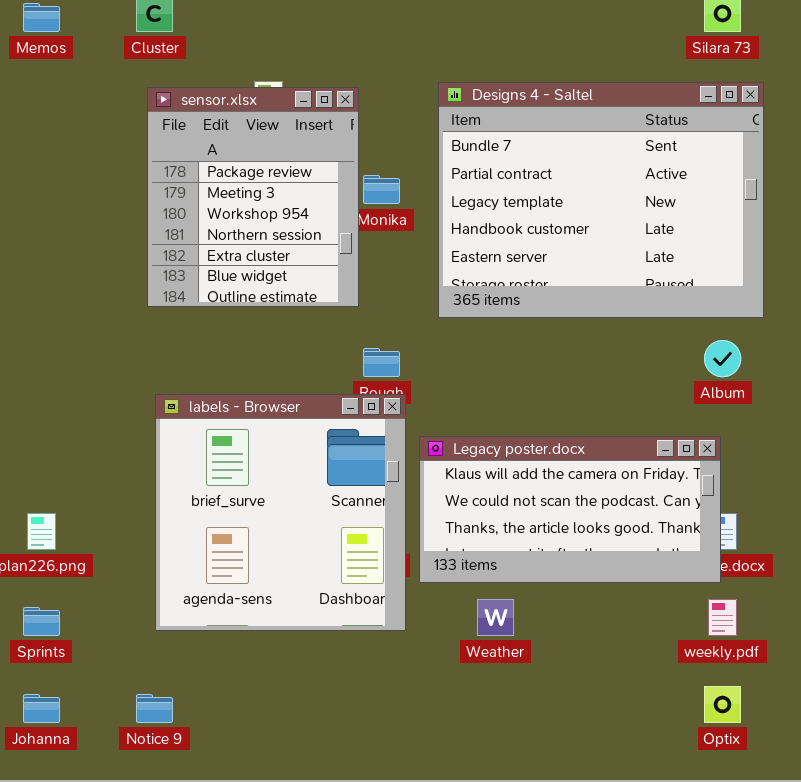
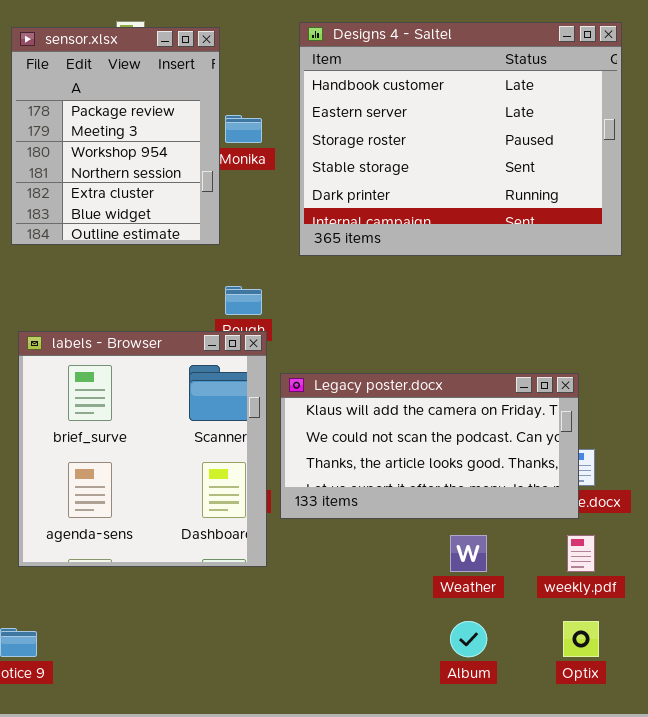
Designs 4 - Saltel: [438,82,764,318] -> [299,22,622,256], scrolled down 3 rows
Album: [704,340,741,377] -> [450,621,487,657], moved
Weather: [477,599,514,636] -> [450,535,487,572], moved

